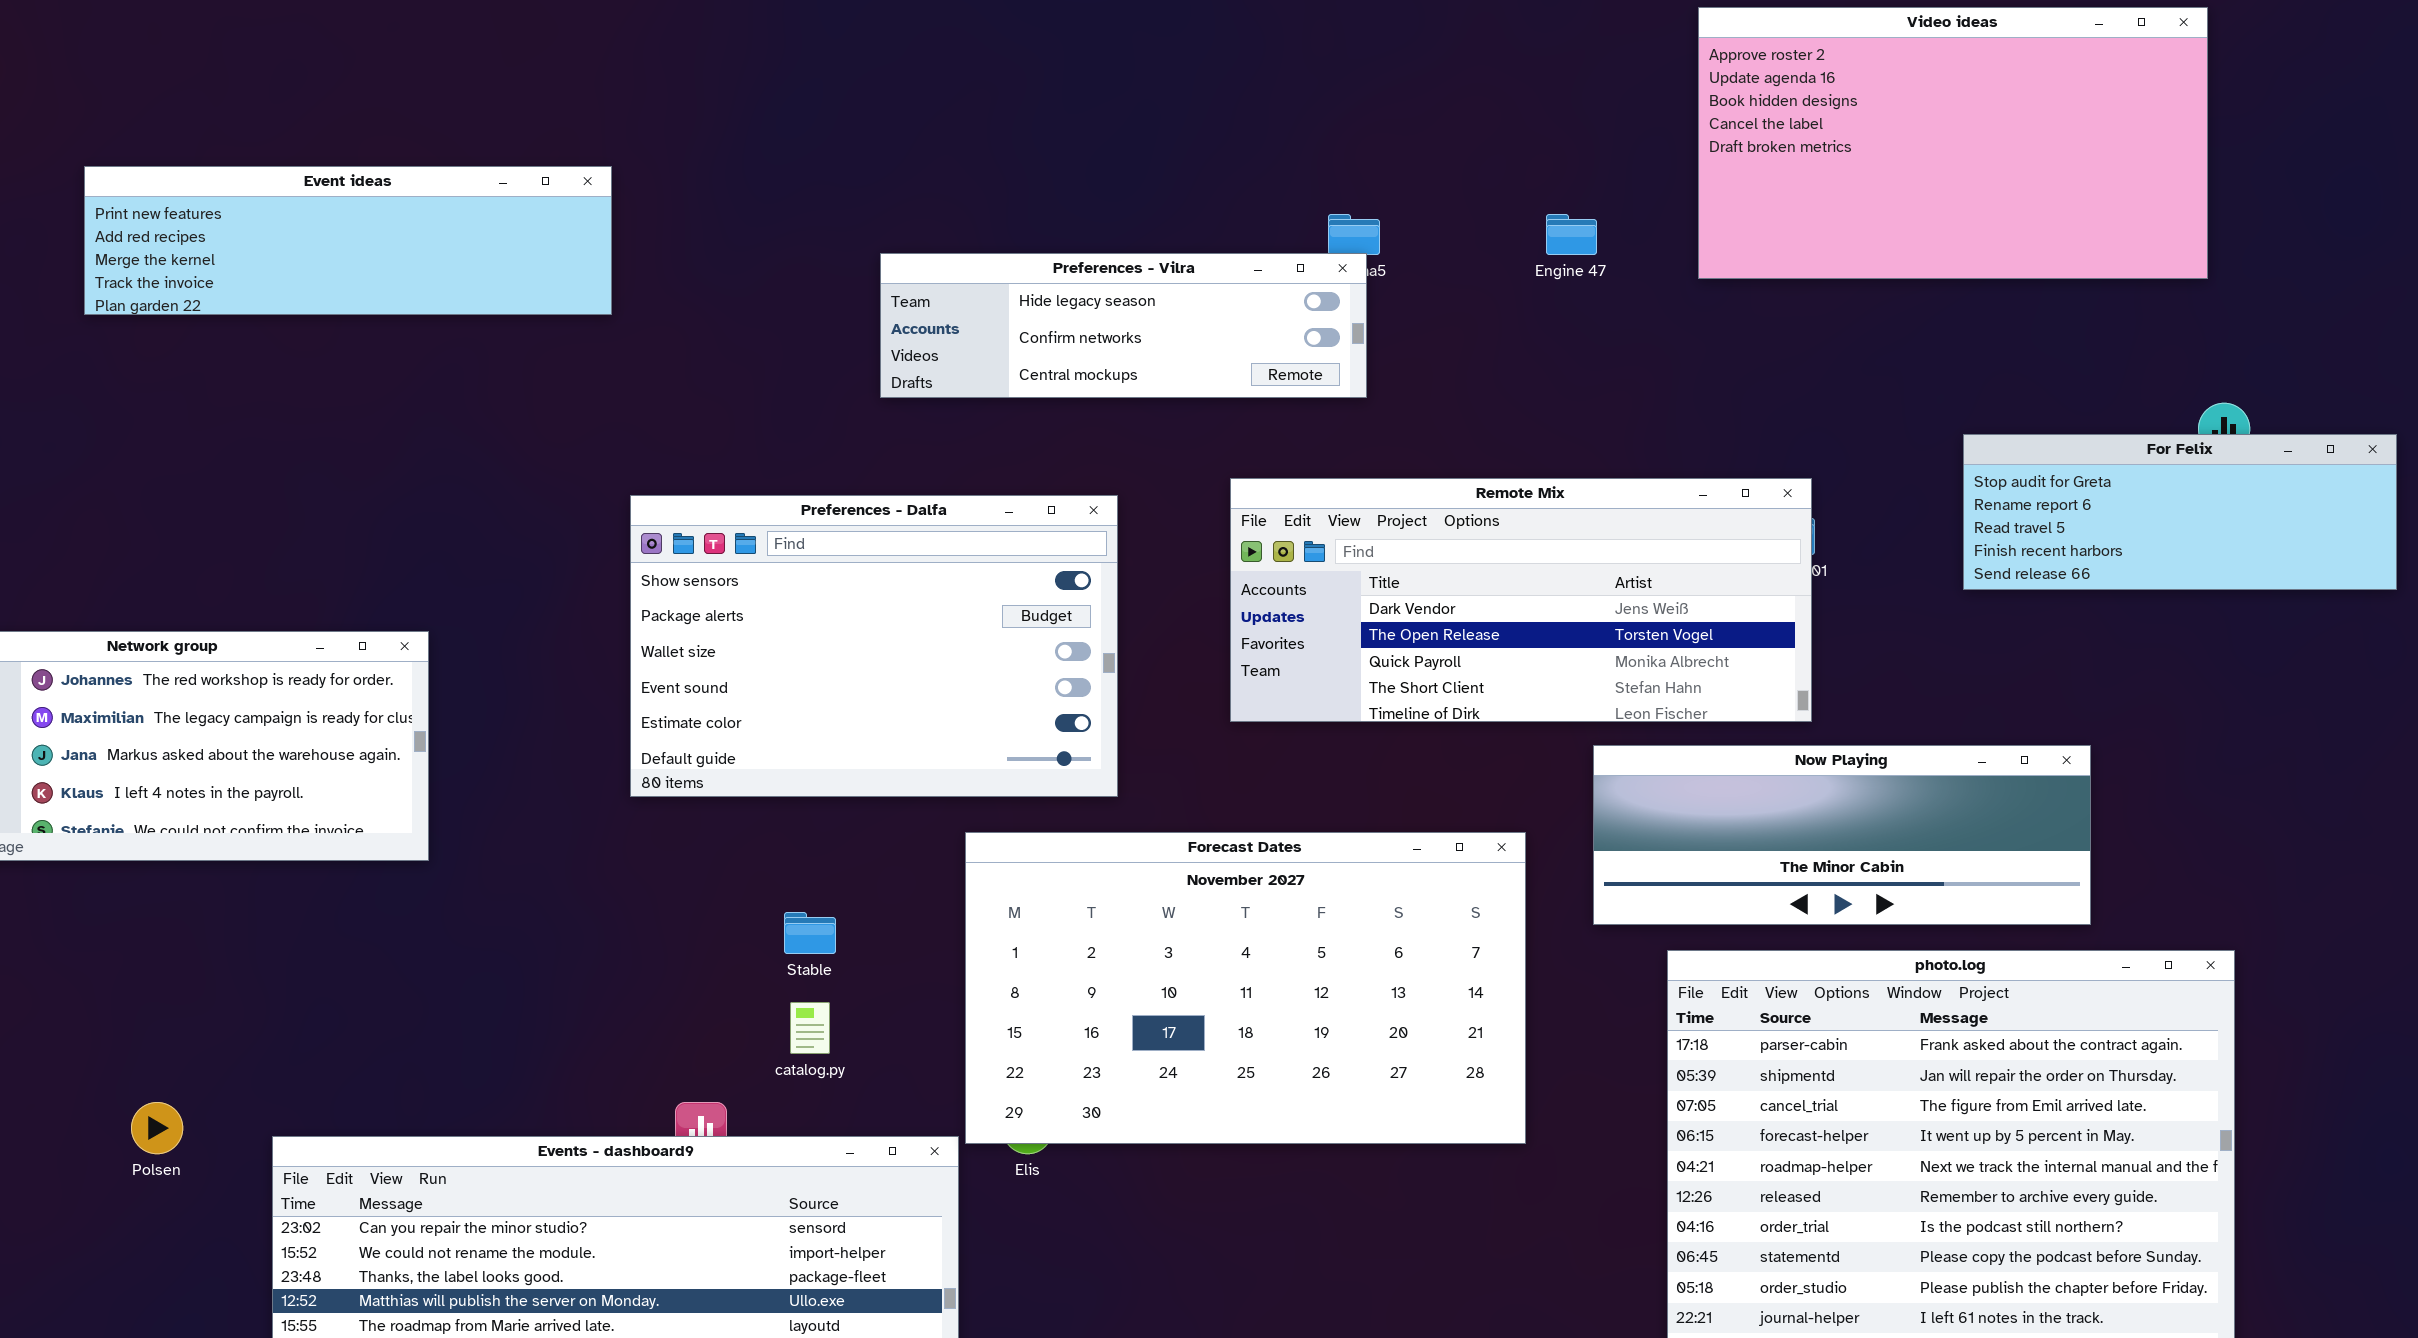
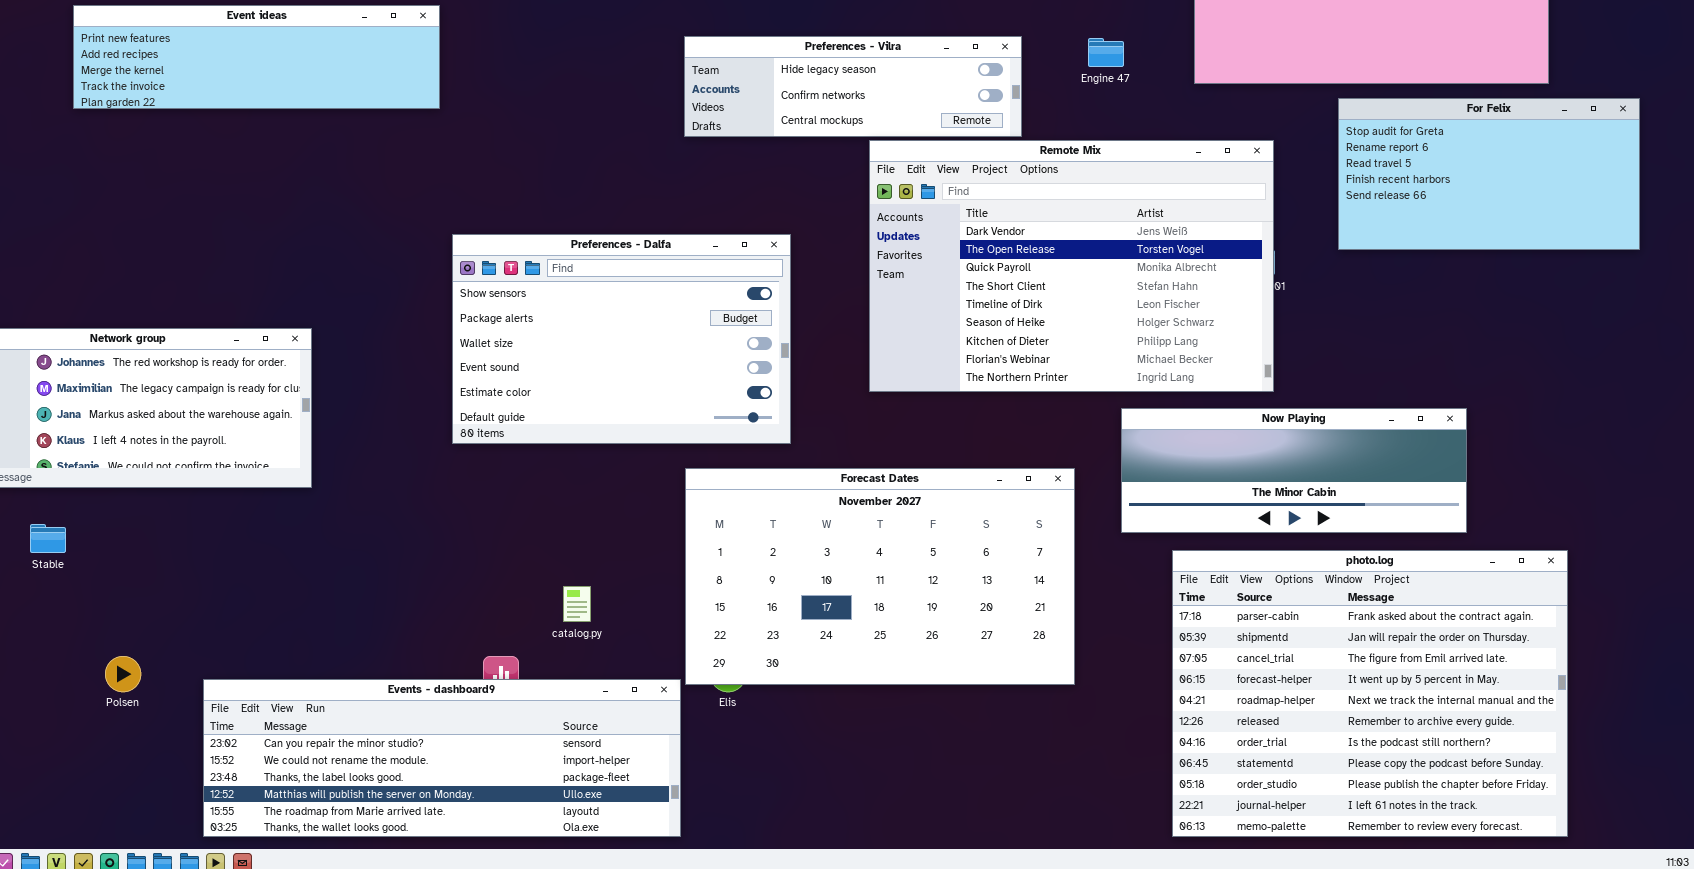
Preferences - Vilra: [880,253,1367,398] -> [684,36,1022,137], moved
For Felix: [1963,434,2397,590] -> [1338,98,1640,250], moved, resized
Remote Mix: [1230,478,1812,722] -> [869,140,1274,392], resized
Stable: [784,912,836,954] -> [30,524,66,553], moved

